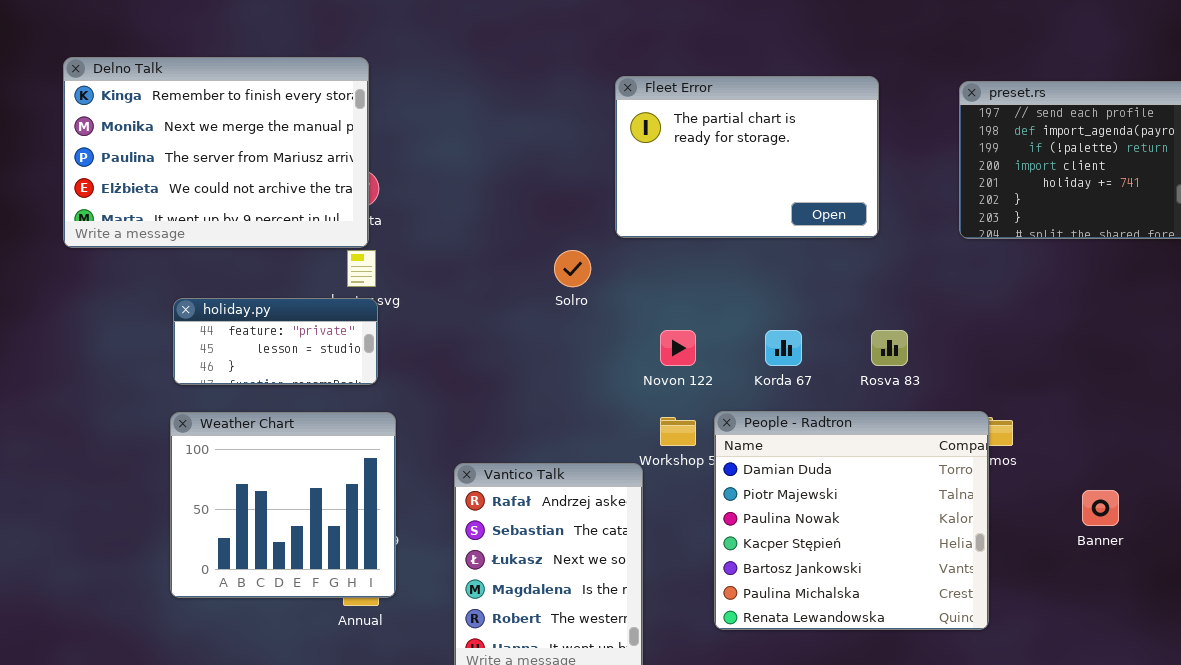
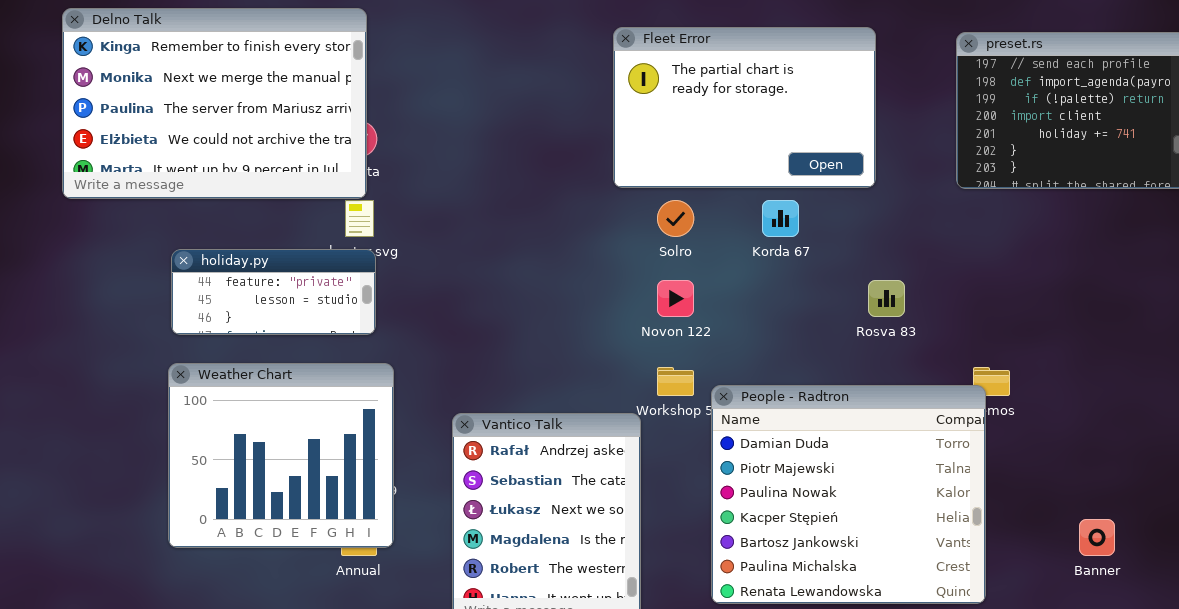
Solro: [554,250,591,287] -> [657,200,694,237], moved
Korda 67: [765,330,802,366] -> [762,200,799,237], moved
People - Radtron: [714,411,989,630] -> [711,385,986,604], moved
Banner: [1082,490,1119,526] -> [1079,519,1115,556], moved

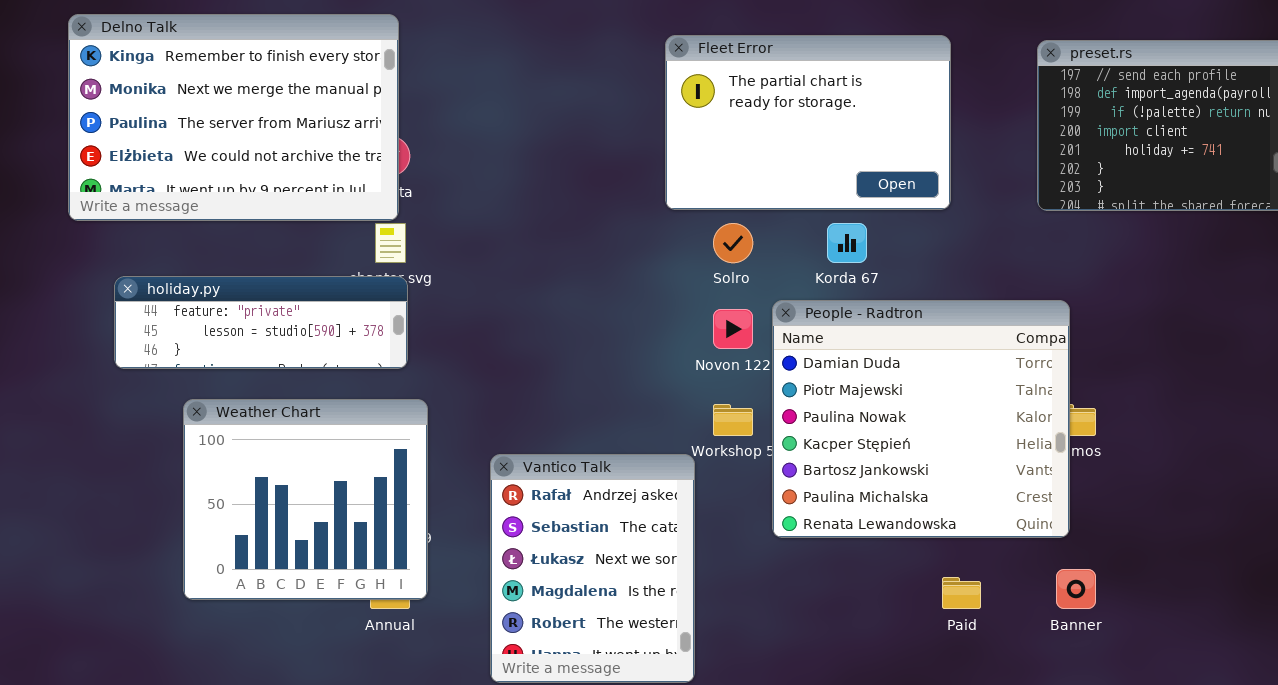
holiday.py: [171,249,376,335] -> [114,276,408,369], resized
People - Radtron: [711,385,986,604] -> [772,300,1070,538], moved
Banner: [1079,519,1115,556] -> [1056,569,1096,609], moved

